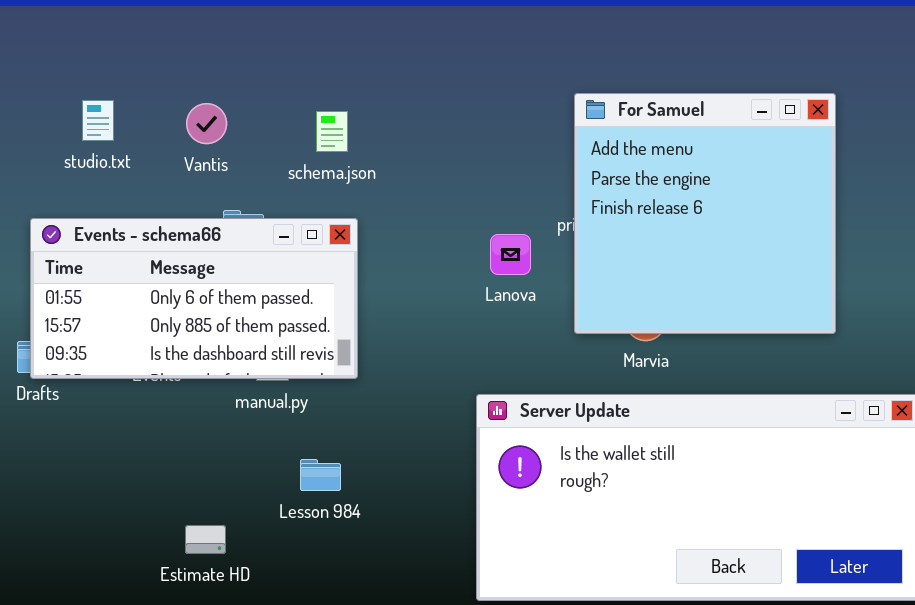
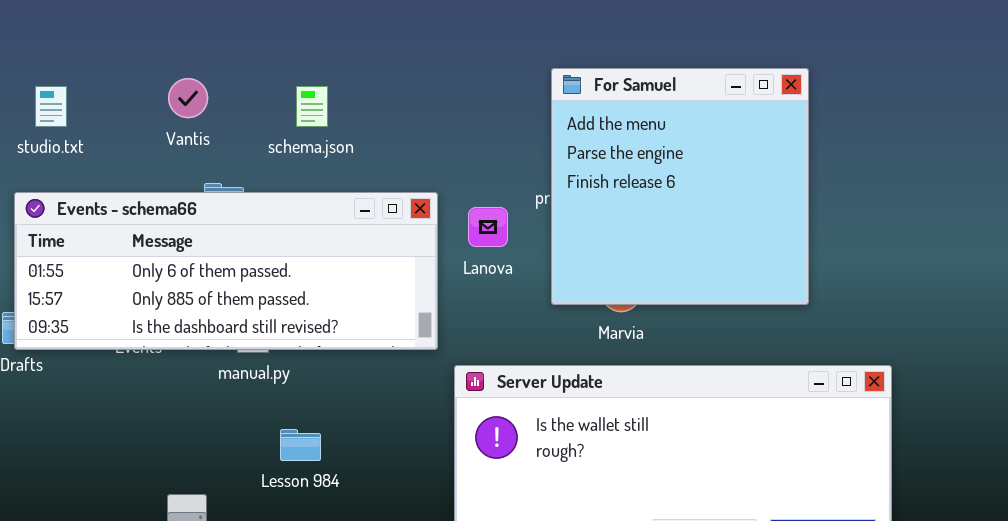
studio.txt: [82,100,114,141] -> [35,86,67,127], moved
Events - schema66: [30,218,358,379] -> [14,192,438,350], resized

